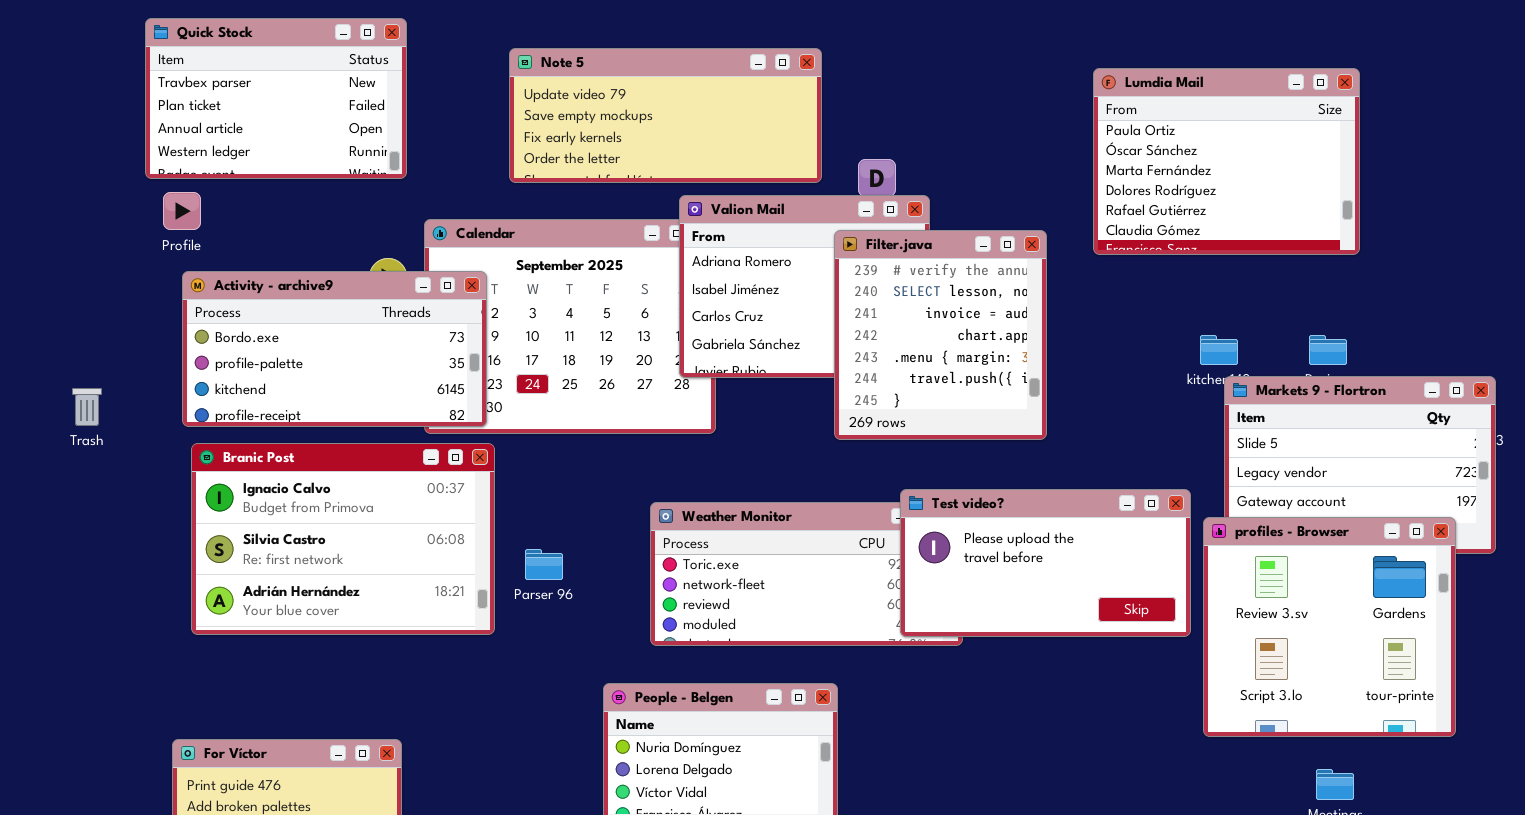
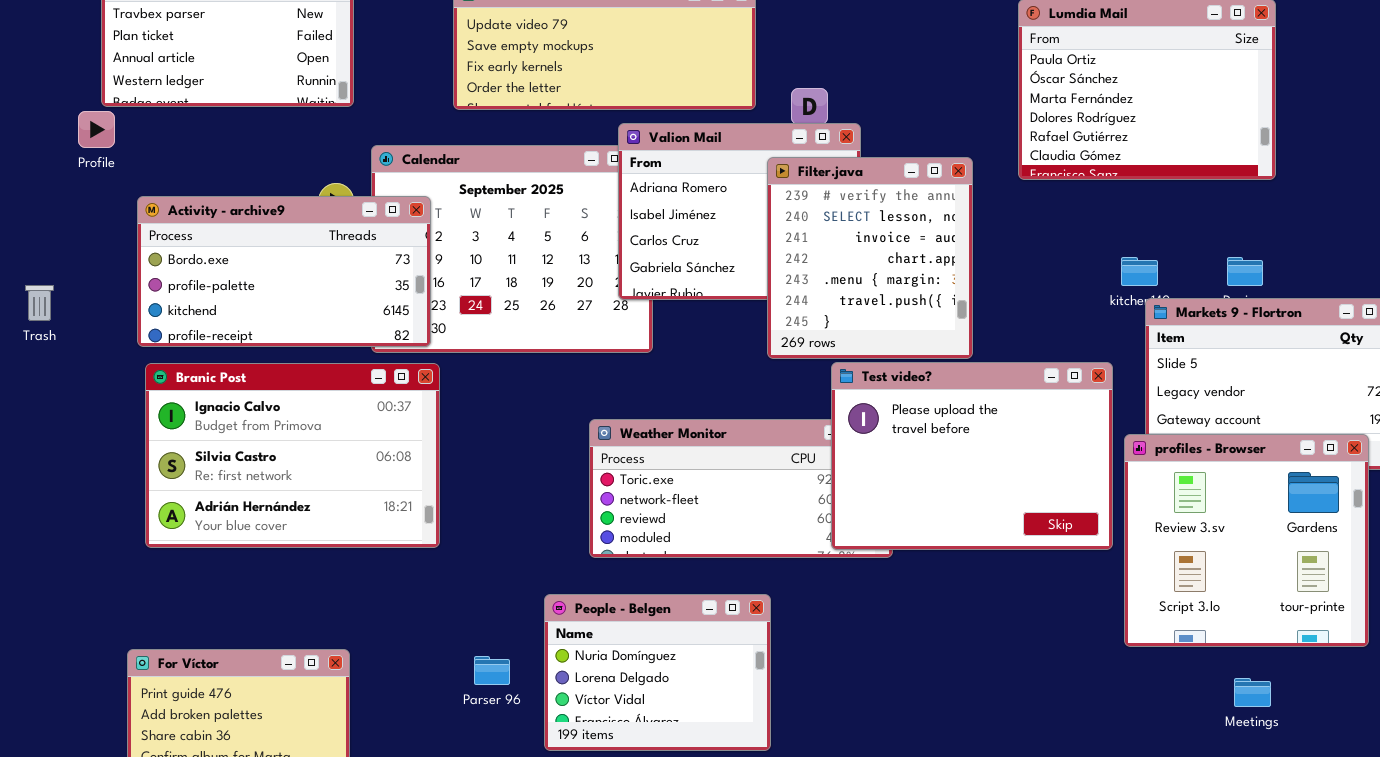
Profile: [163,192,201,230] -> [78,111,115,148], moved
Trash: [72,388,102,426] -> [25,285,54,321], moved
Test video?: [900,489,1191,637] -> [831,362,1113,550], resized
Parser 96: [525,549,563,580] -> [474,656,510,685], moved

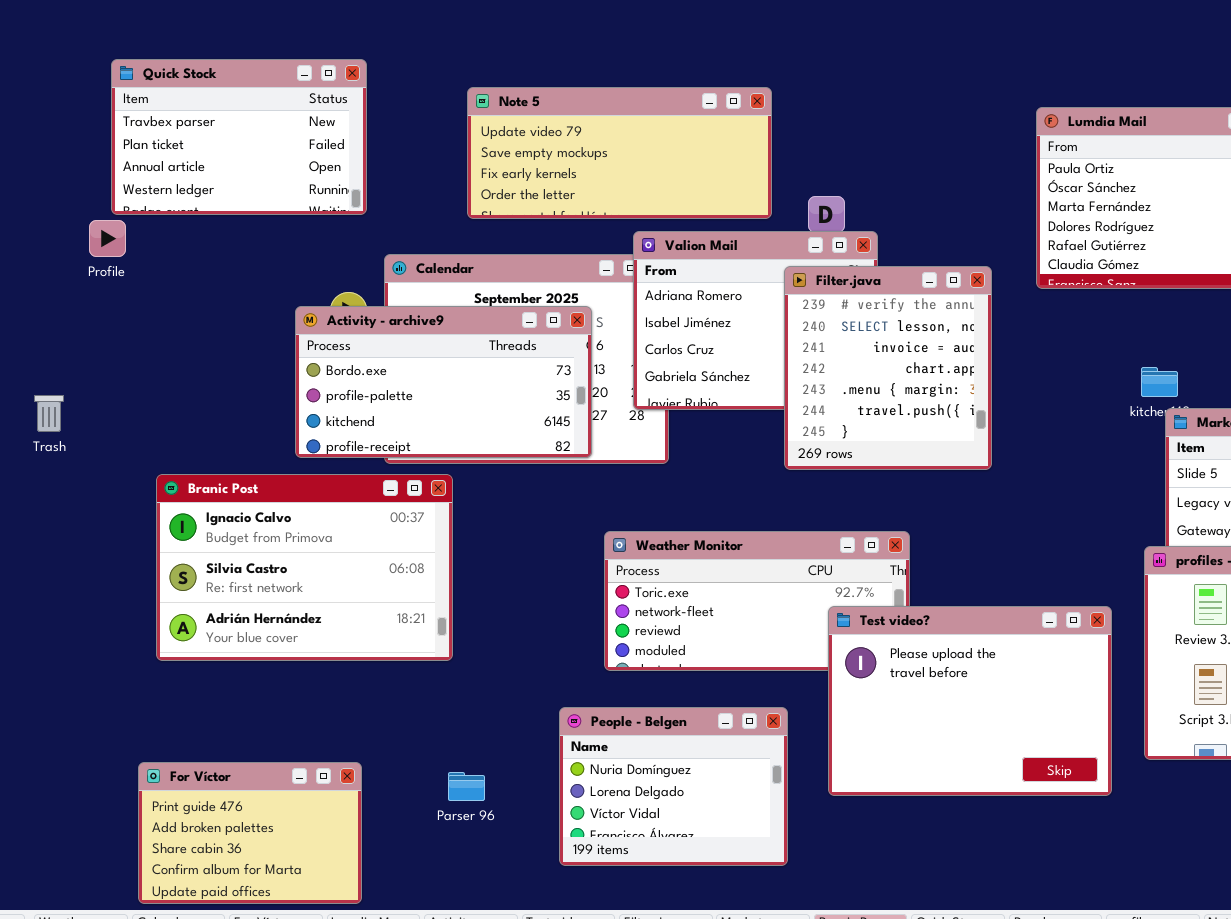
Activity - archive9: [137,196,431,347] -> [295,306,592,458], moved
Test video?: [831,362,1113,550] -> [828,606,1112,796], moved
Parser 96: [474,656,510,685] -> [448,772,485,801], moved

